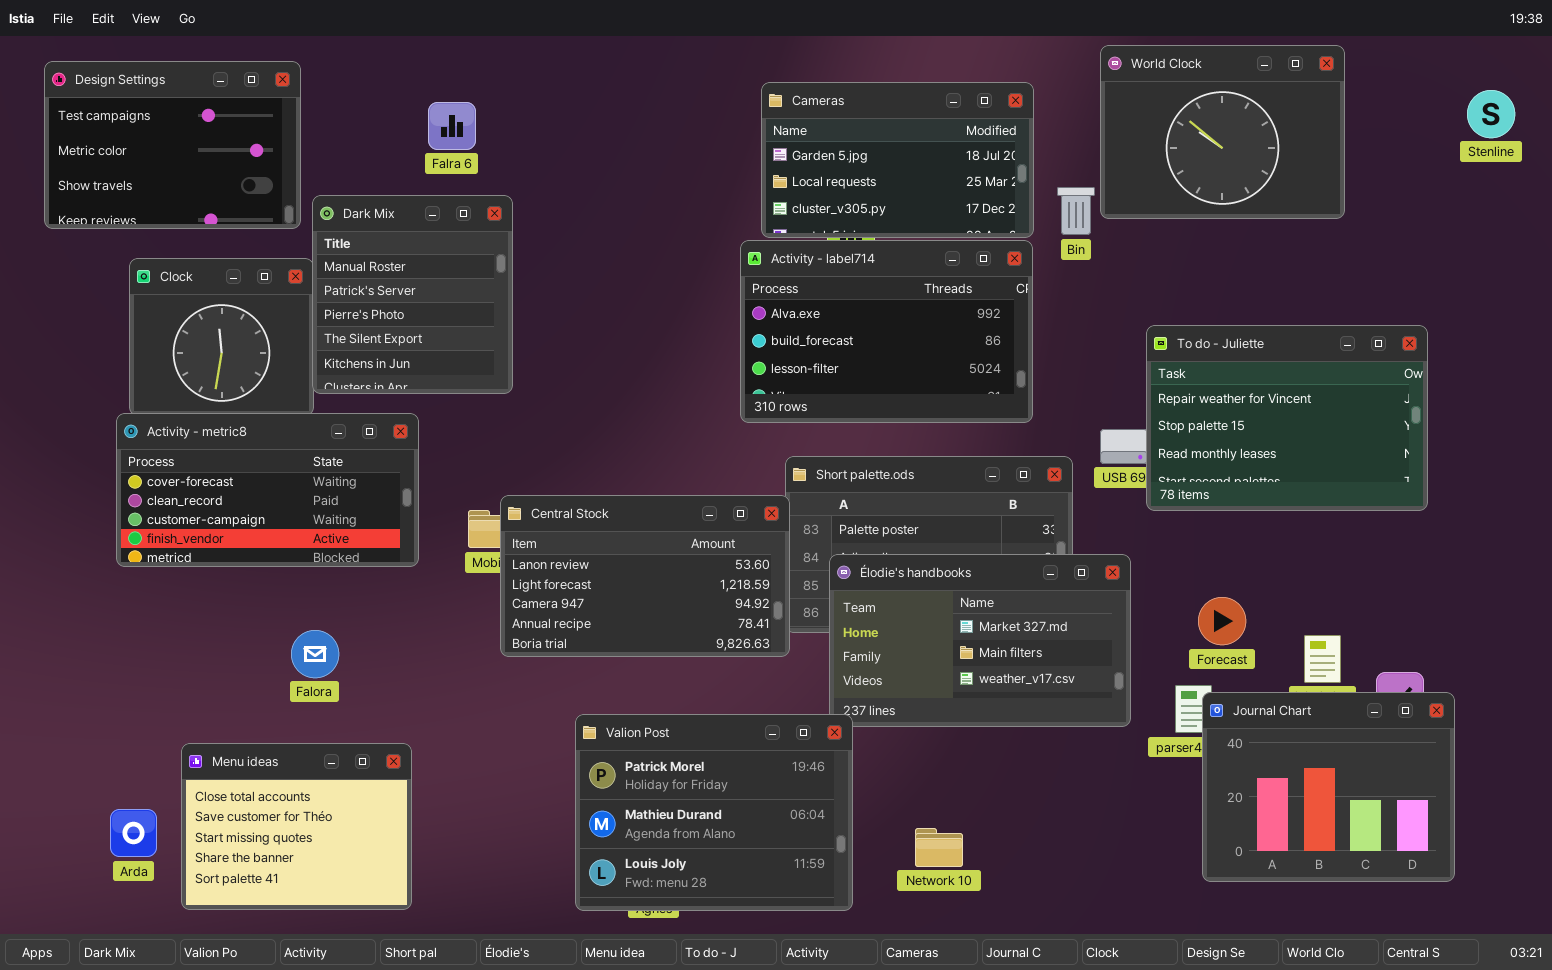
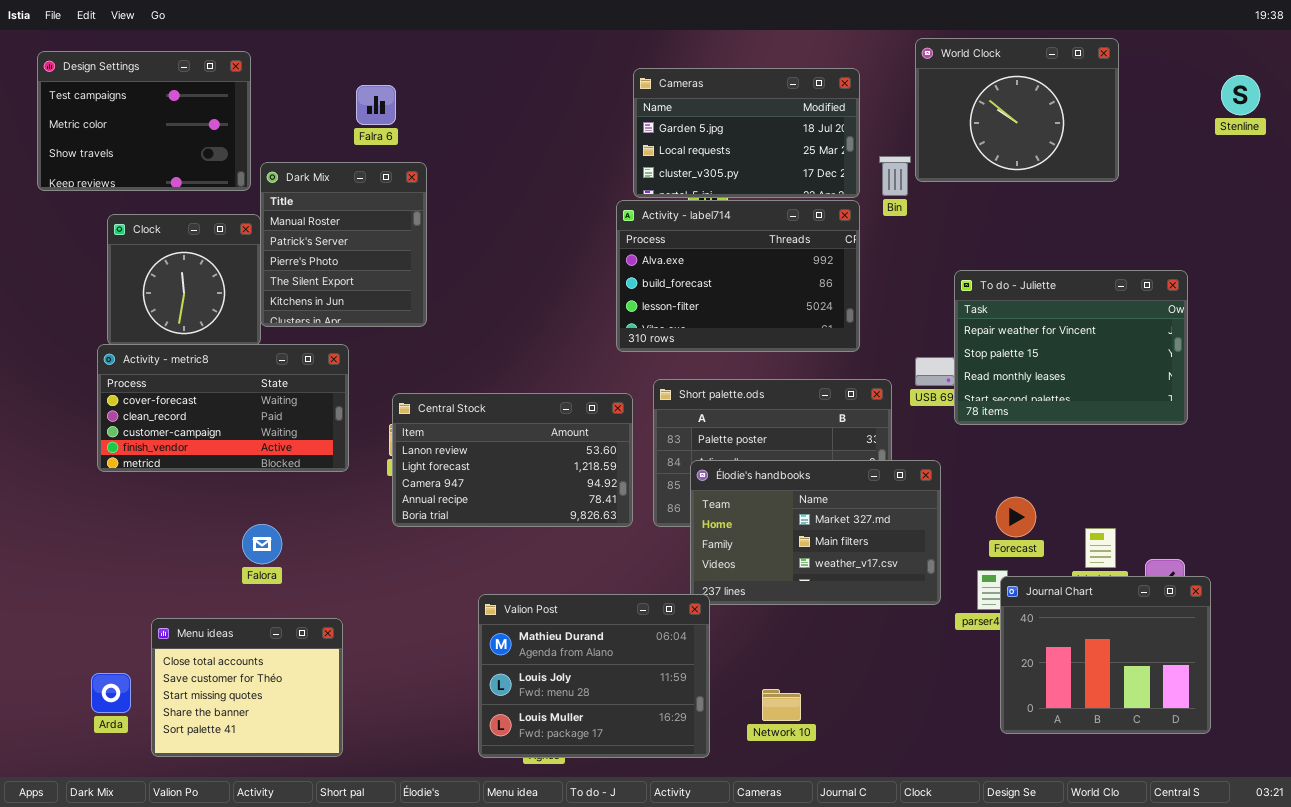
Central Stock: [500,495,790,657] -> [392,393,633,527], moved
Valion Post: [575,714,853,911] -> [478,594,710,758], scrolled down 1 row

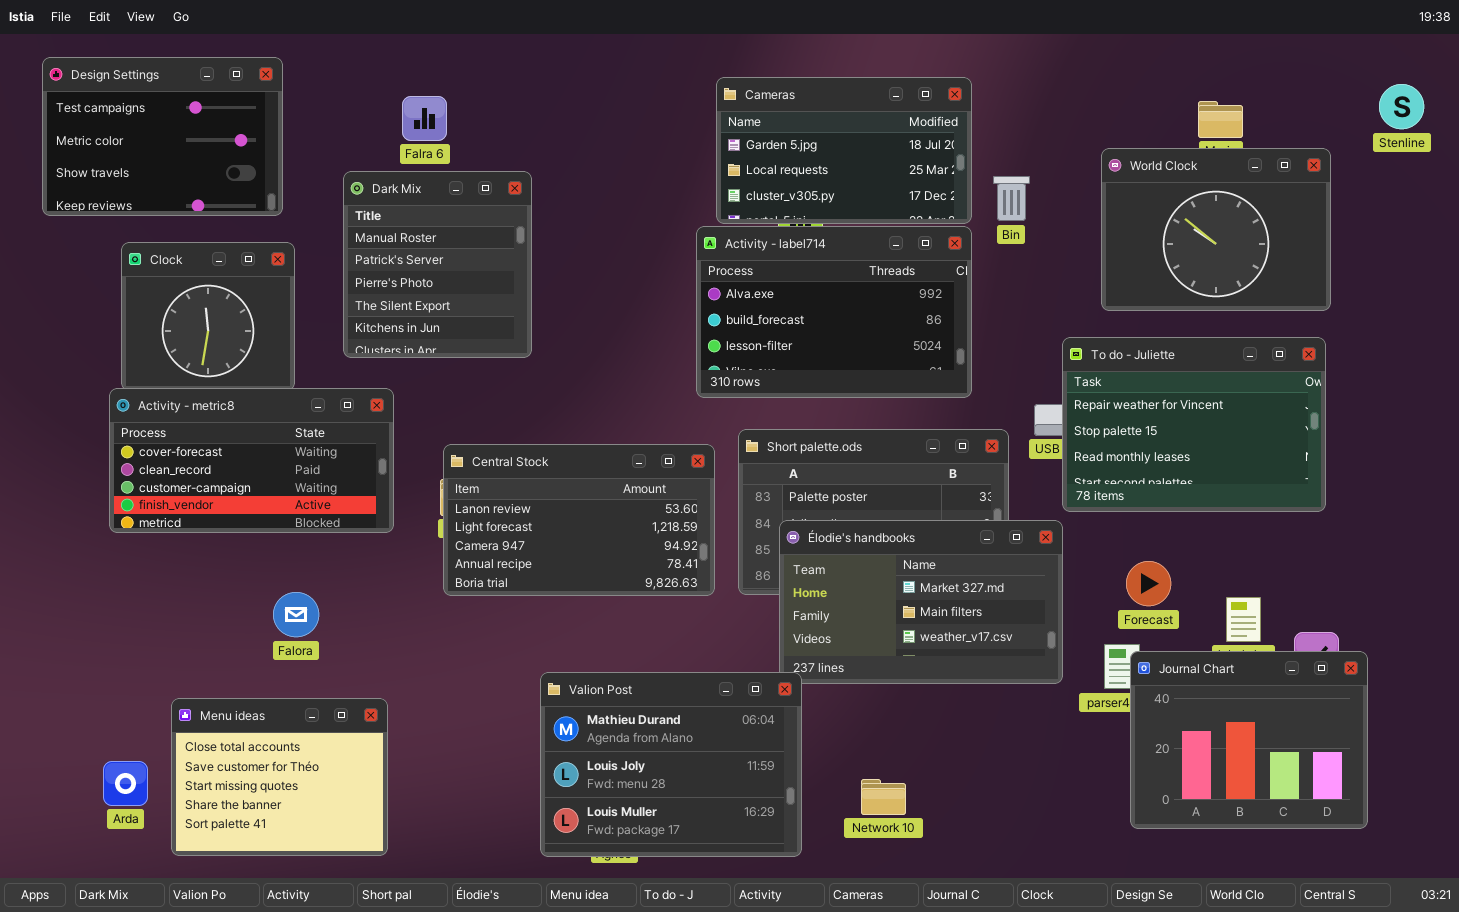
World Clock: [915,38,1119,182] -> [1101,148,1331,311], moved
Dark Mix: [260,162,427,327] -> [343,171,532,358], moved
To do - Juliette: [954,270,1188,425] -> [1062,337,1326,512], moved

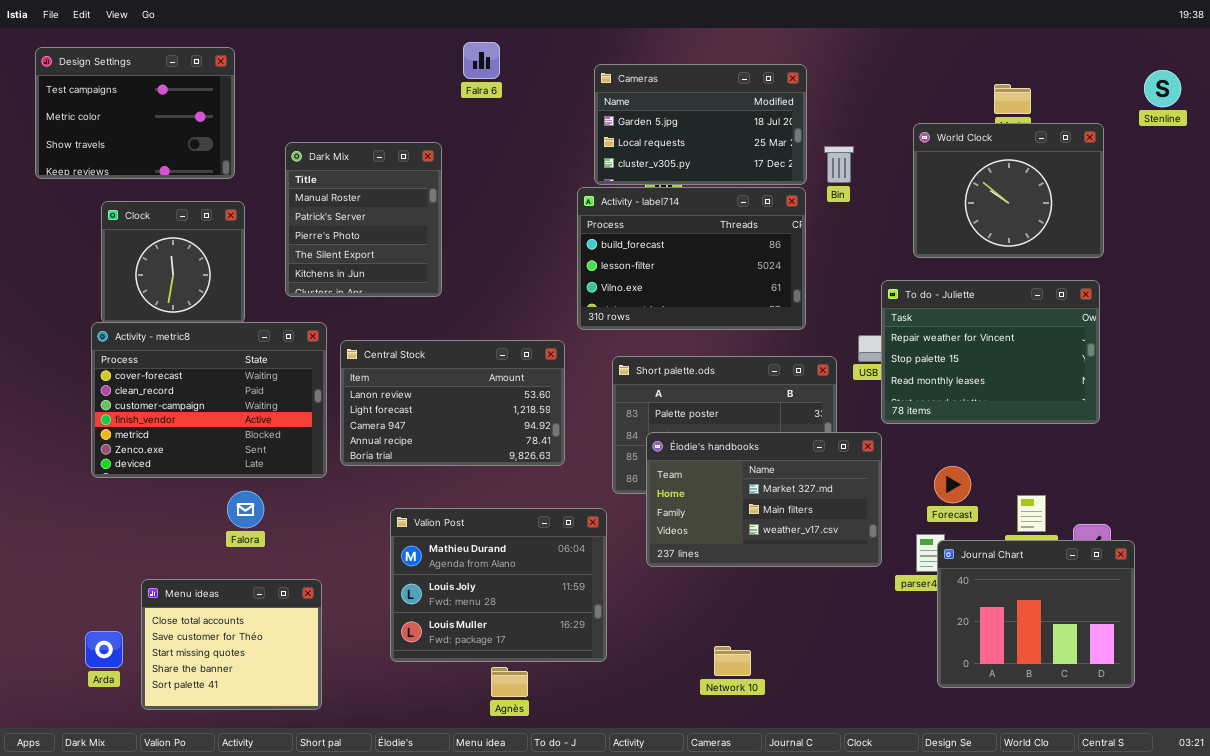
Falra 6: [402,96,447,141] -> [463,42,500,79], moved
Activity - label714: [696,226,972,398] -> [577,187,806,330], scrolled down 1 row
Activity - metric8: [109,388,394,533] -> [91,322,327,478], resized
Central Stock: [443,444,715,596] -> [340,340,565,466], moved
Valion Post: [540,672,802,857] -> [390,508,607,662], moved

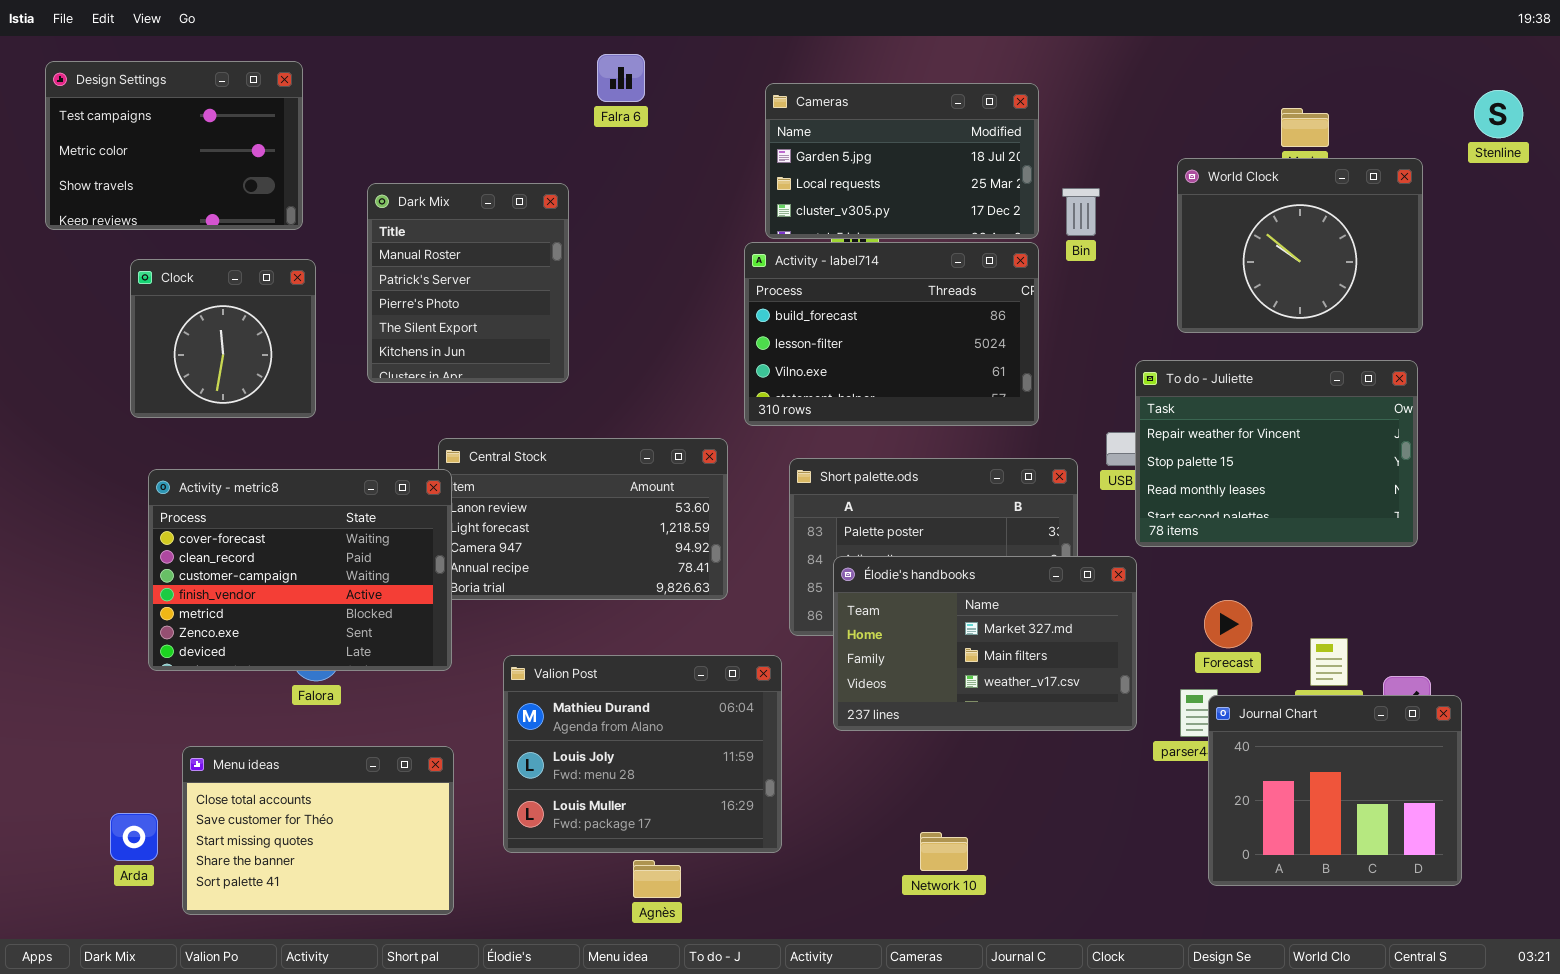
Activity - metric8: [91,322,327,478] -> [148,469,452,671], moved
Menu ideas: [141,579,322,710] -> [182,746,454,915], resized

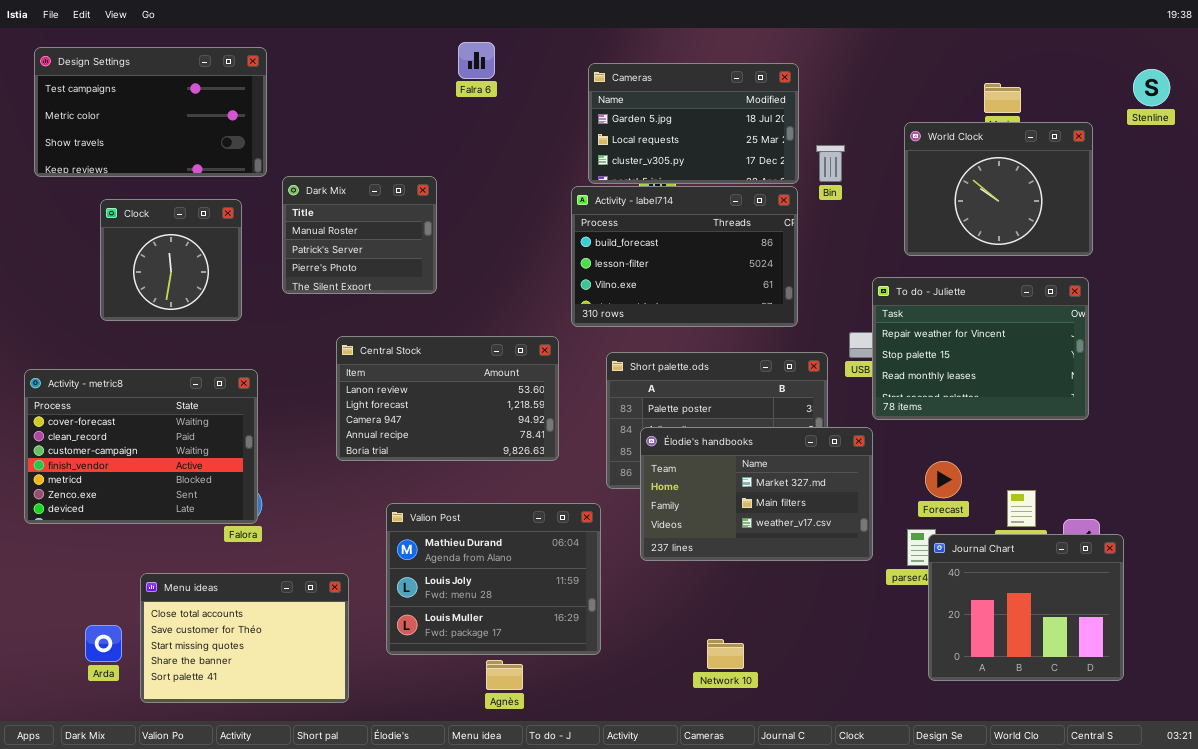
Design Settings: [45,61,303,230] -> [34,47,267,177], resized
Dark Mix: [367,183,569,383] -> [282,176,437,294], resized
Activity - metric8: [148,469,452,671] -> [24,369,258,524], moved

